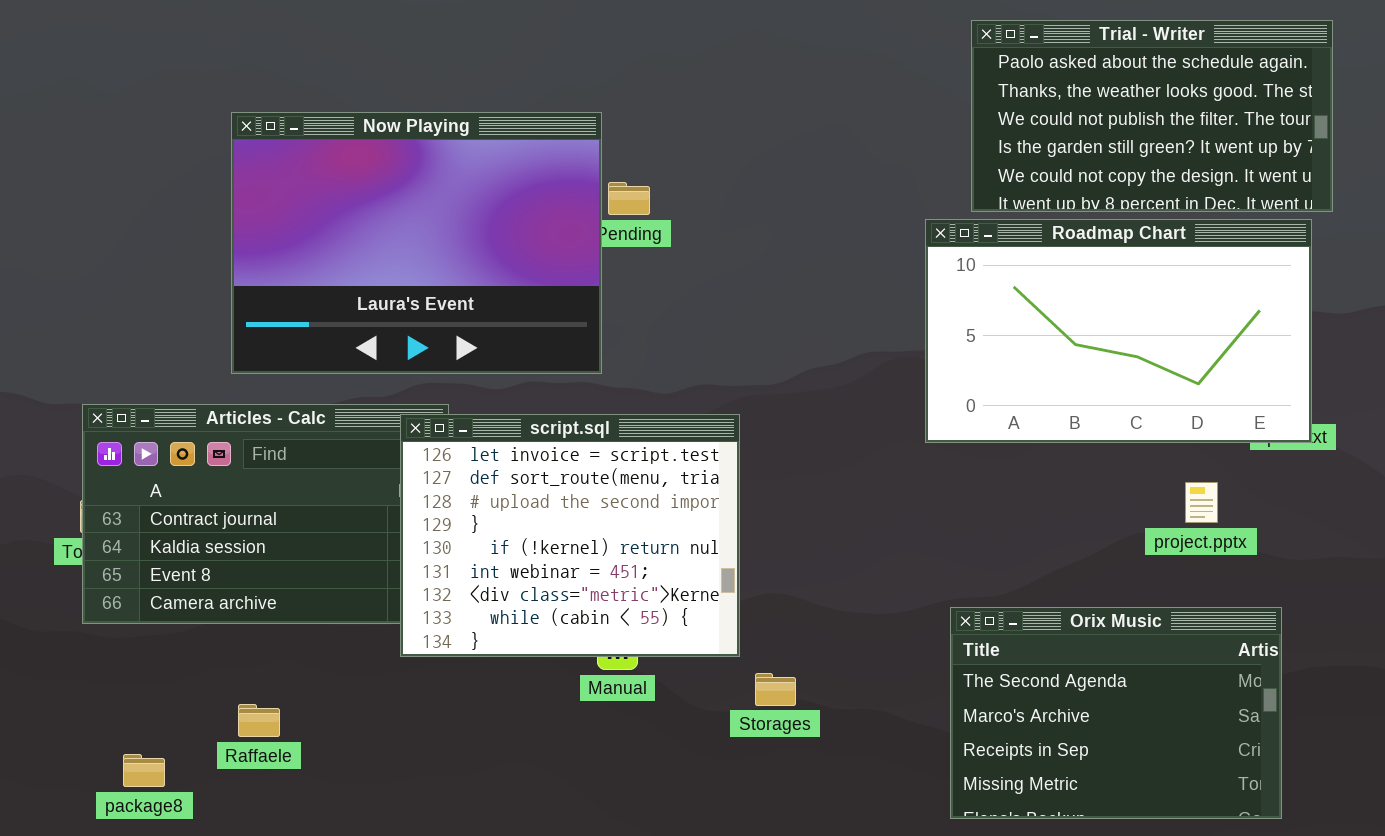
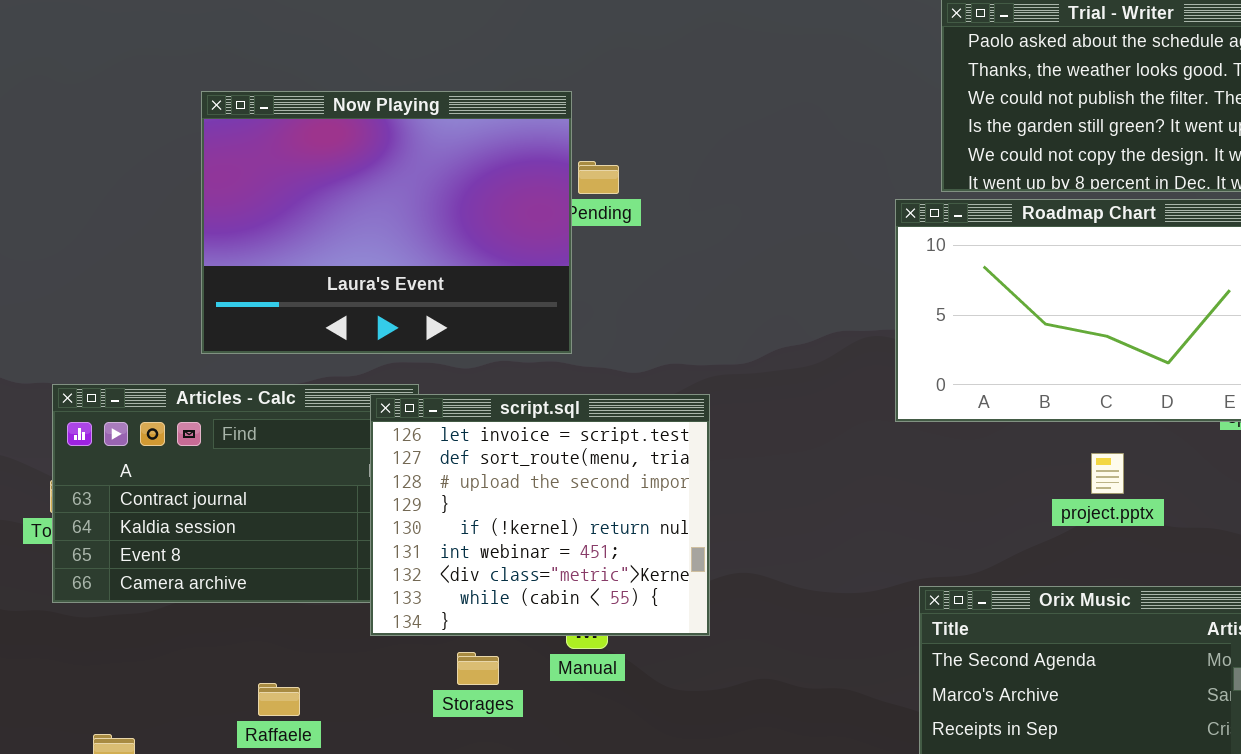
project.pptx: [1185,482,1218,523] -> [1091,453,1124,494], moved
Storages: [755,673,796,706] -> [457,652,499,685], moved
Raffaele: [238,704,280,737] -> [258,683,300,716], moved

